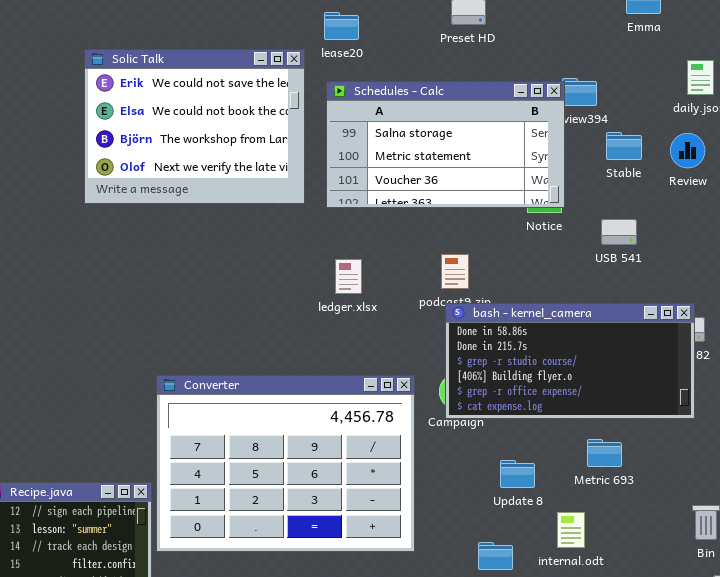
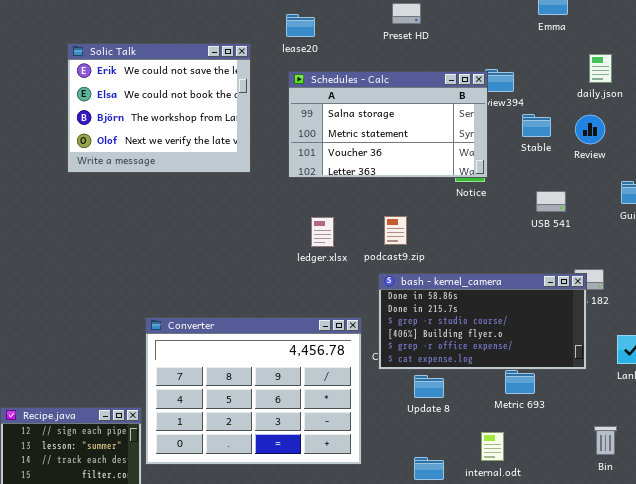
Solic Talk: [84,49,305,204] -> [67,43,251,173], moved
USB 541: [601,219,637,245] -> [536,191,566,212], moved
ledger.xlsx: [335,259,362,294] -> [311,217,334,247], moved
bash - kernel_camera: [445,303,695,419] -> [378,273,587,370], moved
Update 8: [500,460,535,488] -> [414,375,444,398], moved

